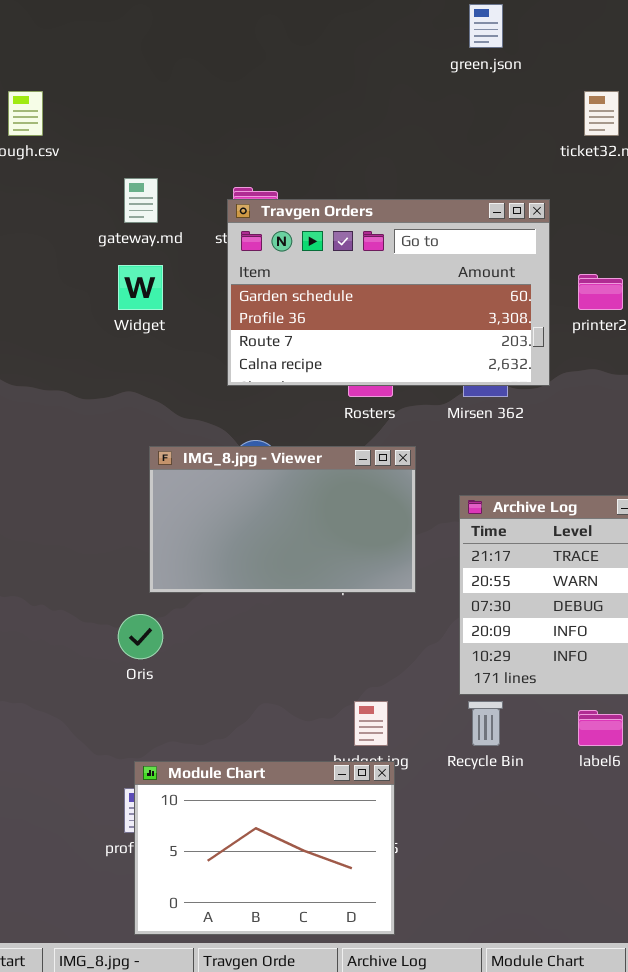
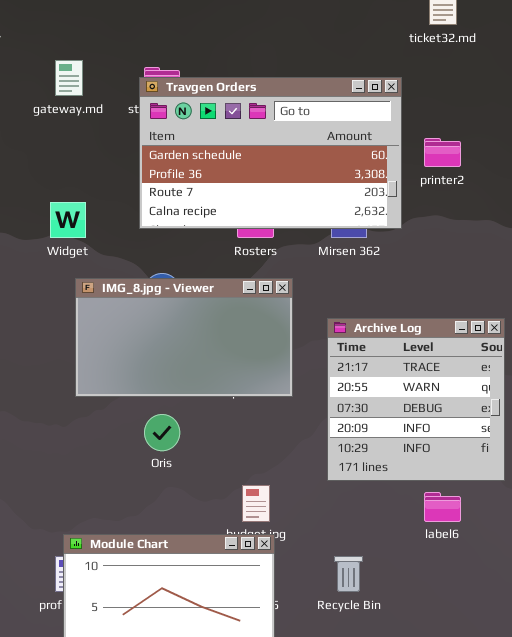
Widget: [118,265,163,310] -> [50,202,86,238], moved
Oris: [118,614,163,659] -> [144,414,180,451], moved
Recycle Bin: [468,701,503,746] -> [334,556,363,592], moved

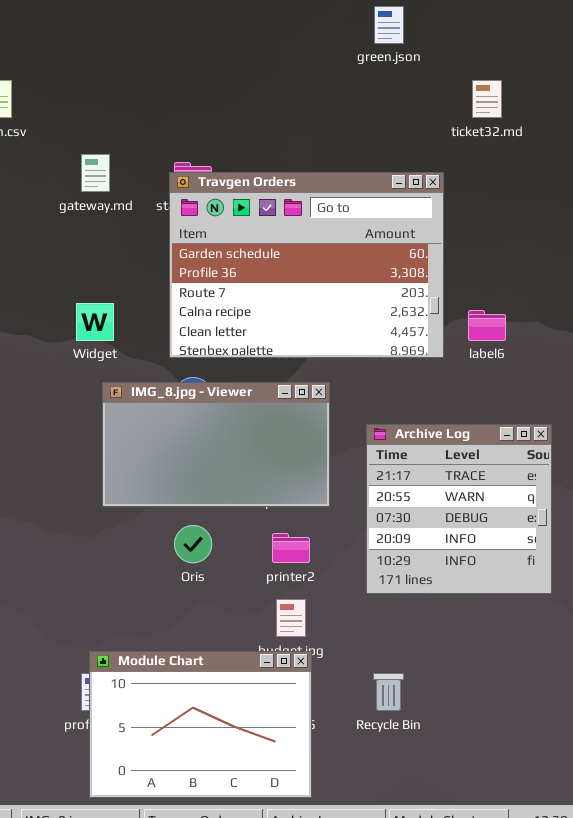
Travgen Orders: [139,77,402,229] -> [169,172,444,358], resized
printer2: [424,138,461,167] -> [272,533,310,563], moved
label6: [424,492,461,522] -> [468,310,506,341], moved

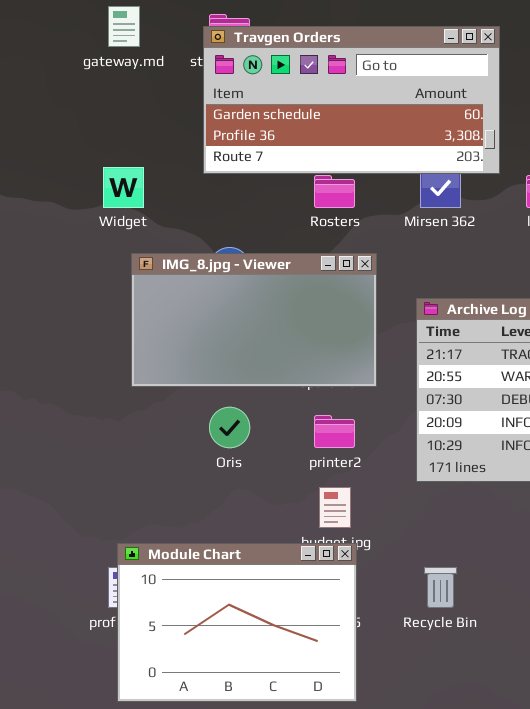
Travgen Orders: [169,172,444,358] -> [203,26,500,174], resized

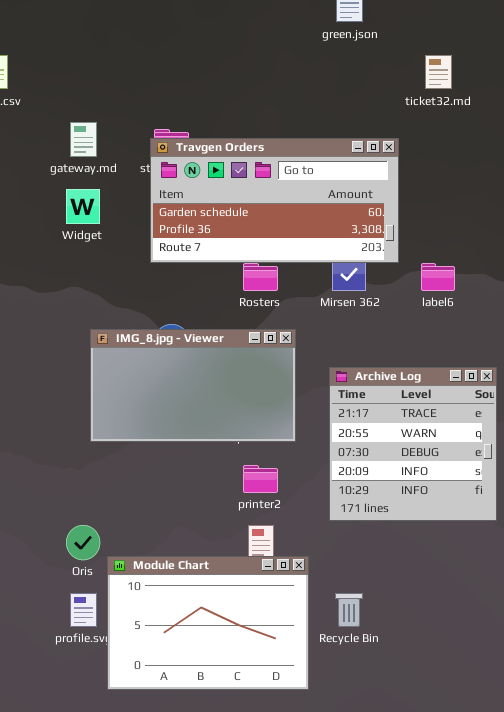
Widget: [103,167,144,208] -> [66,189,100,224], moved
Oris: [209,407,250,448] -> [66,525,100,560], moved
Module Chart: [117,543,357,702] -> [107,556,309,690], moved

